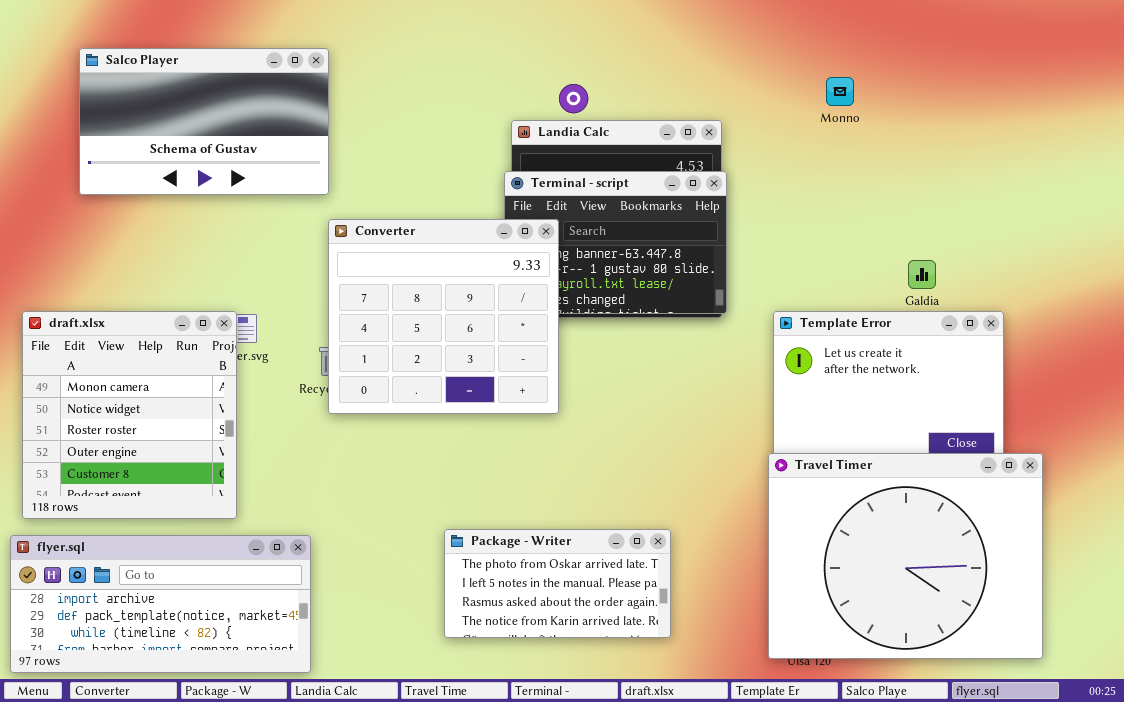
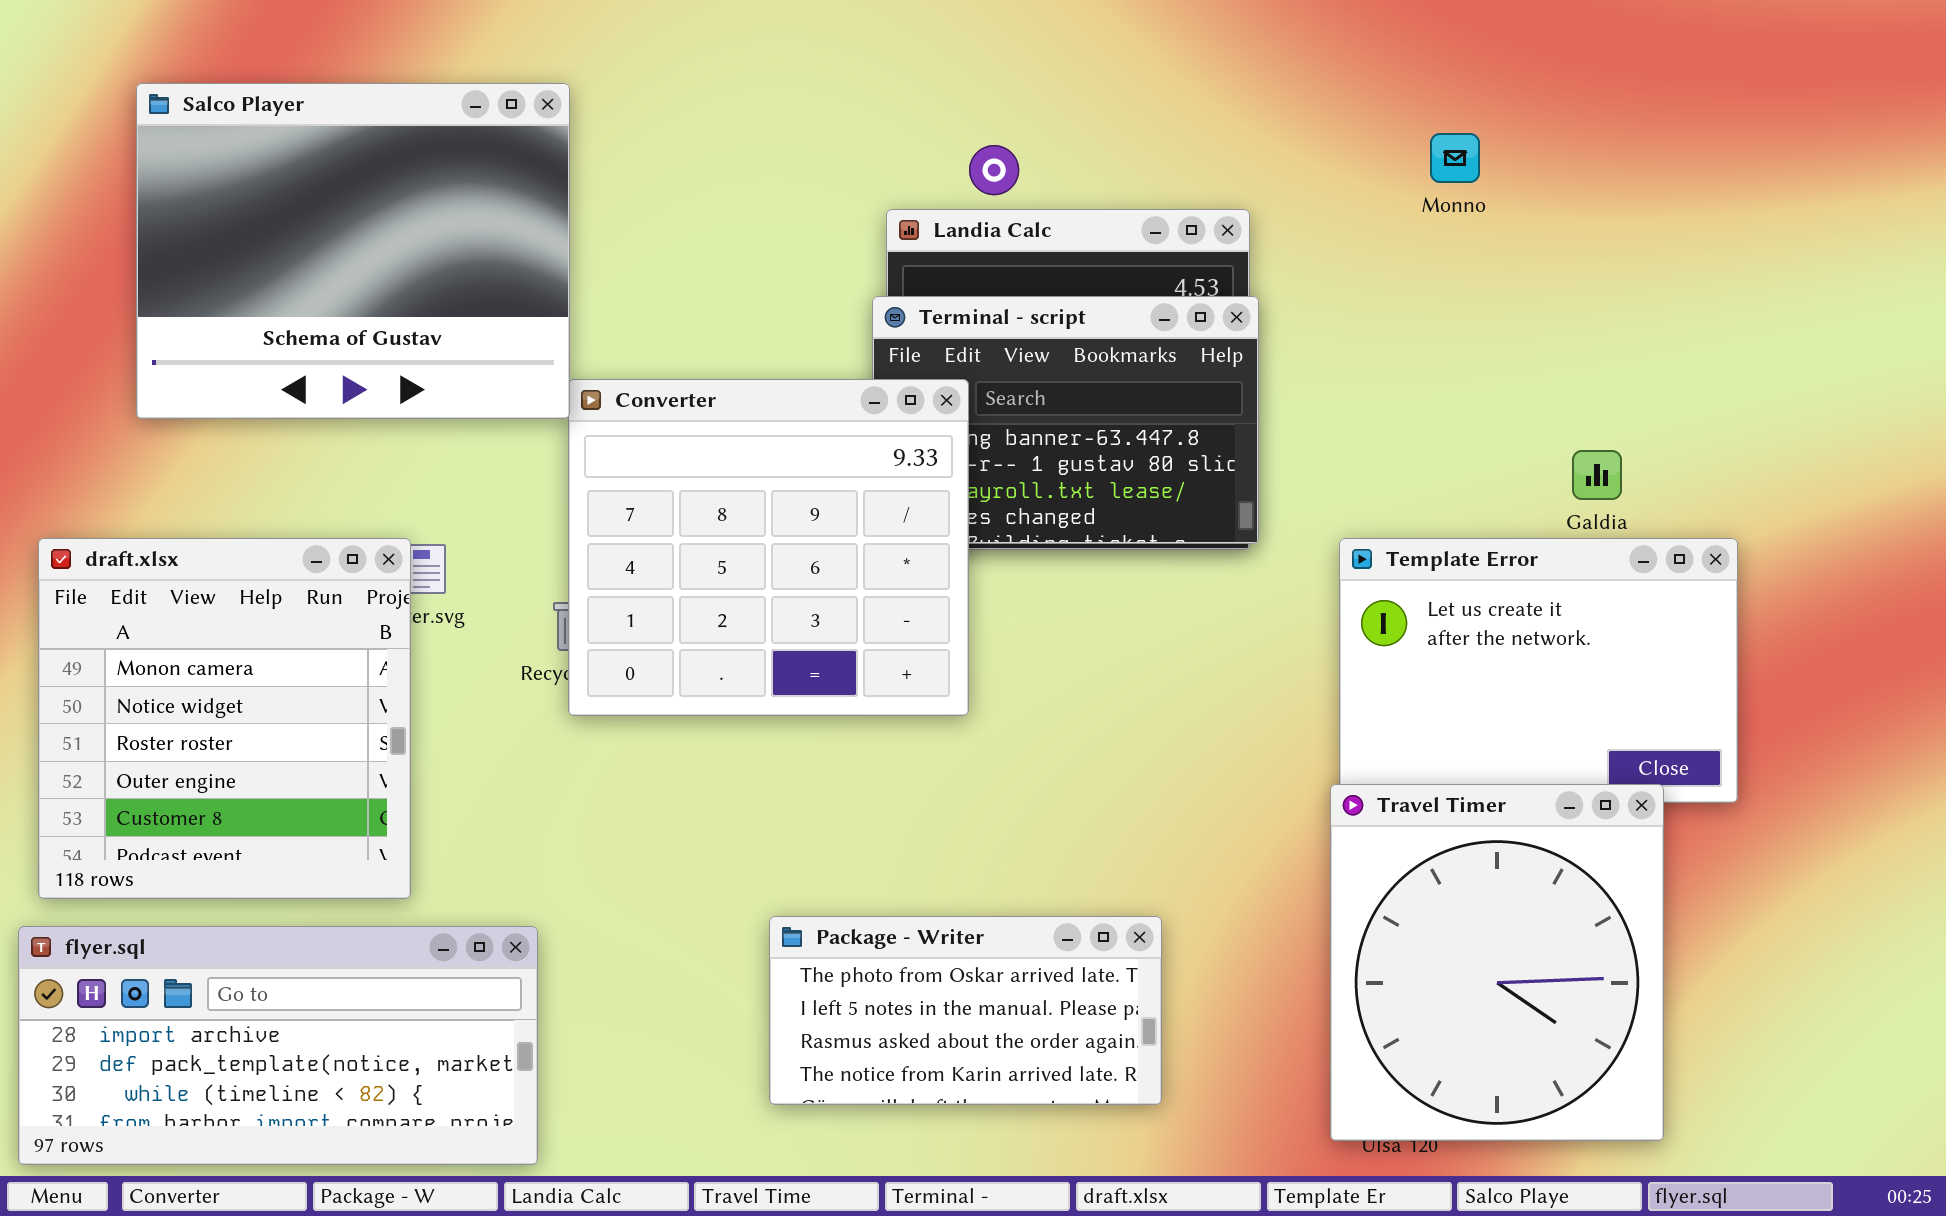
Salco Player: [79,48,329,195] -> [136,83,570,419], resized
Travel Timer: [768,453,1043,659] -> [1330,784,1664,1141], resized

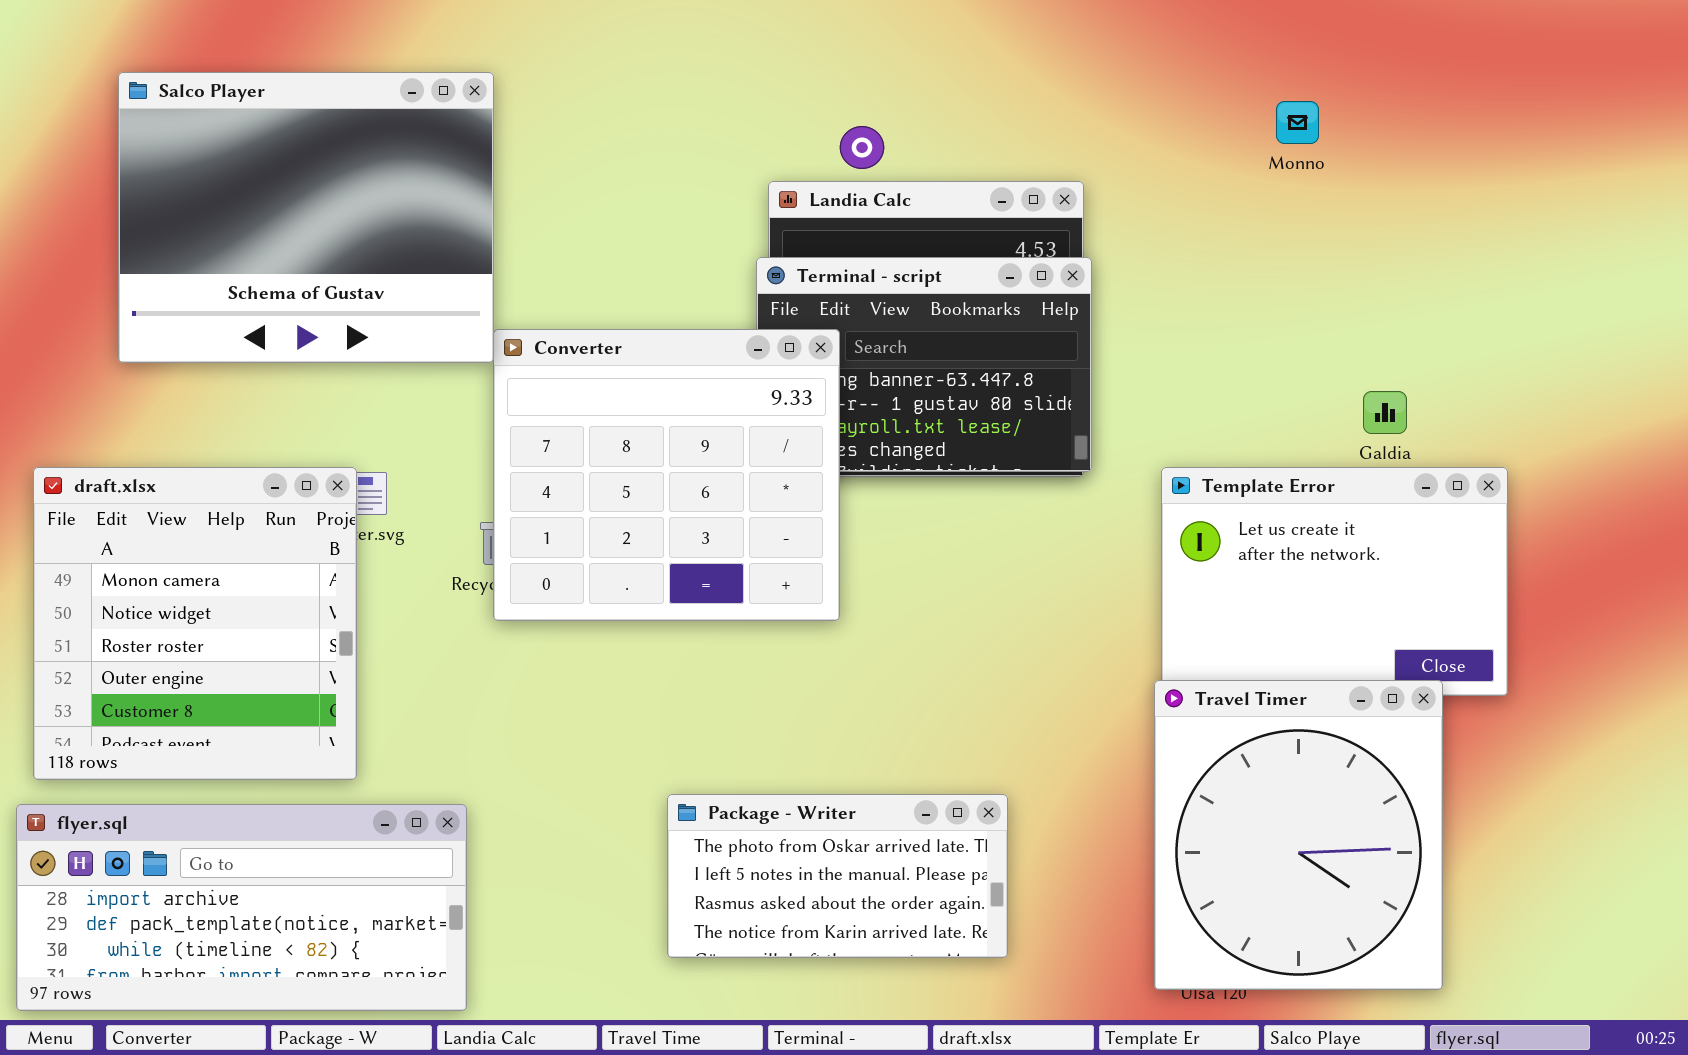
Monno: [1430,133,1480,183] -> [1276,101,1319,144], moved

